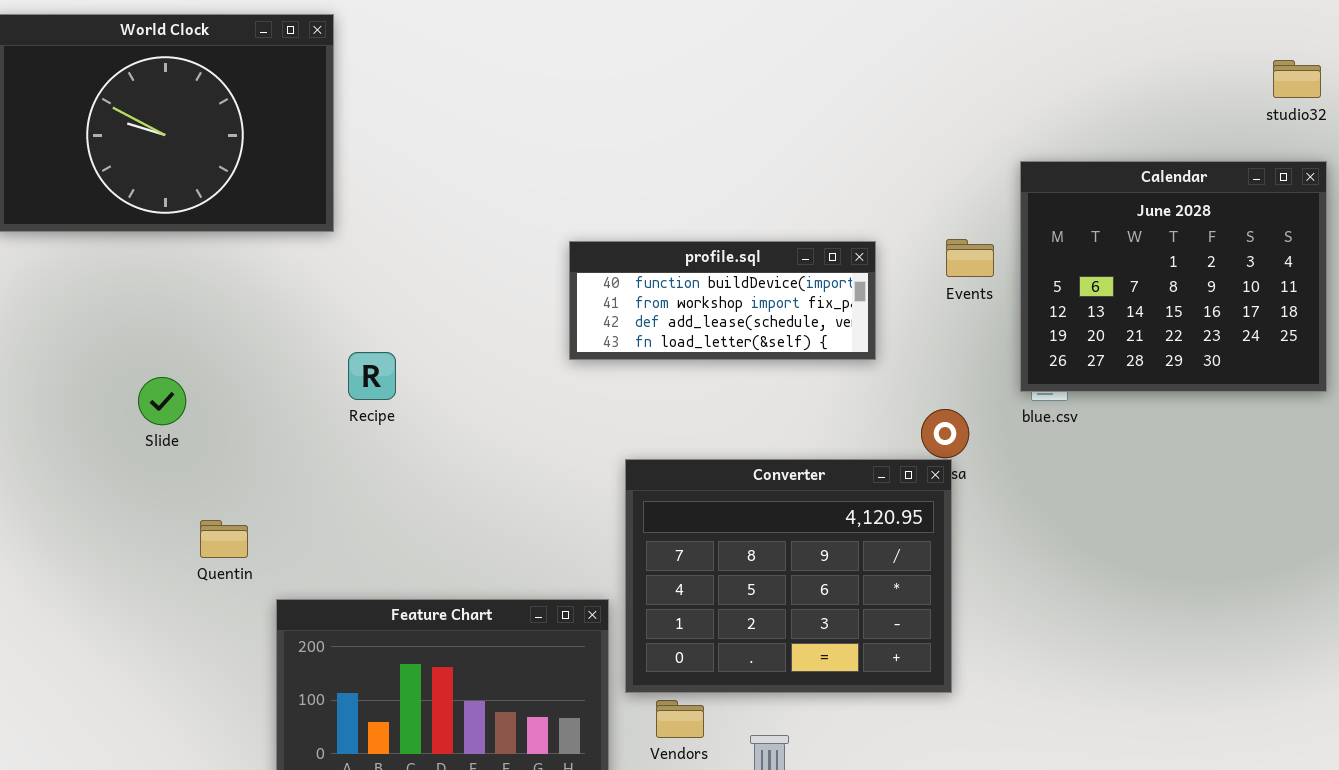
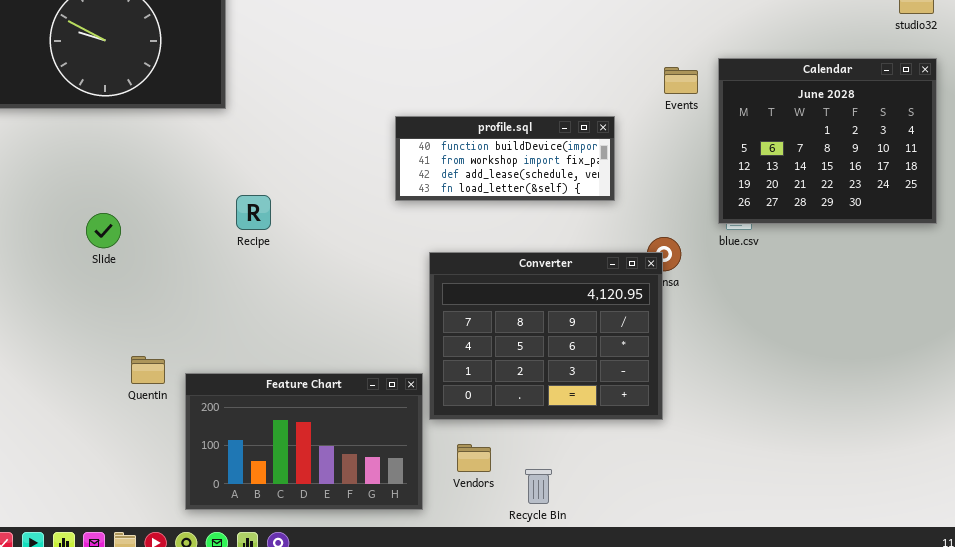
Events: [946,239,994,277] -> [664,67,698,94], moved
Converter: [625,459,952,693] -> [429,252,663,420], moved
Quentin: [200,520,248,558] -> [131,356,165,384], moved

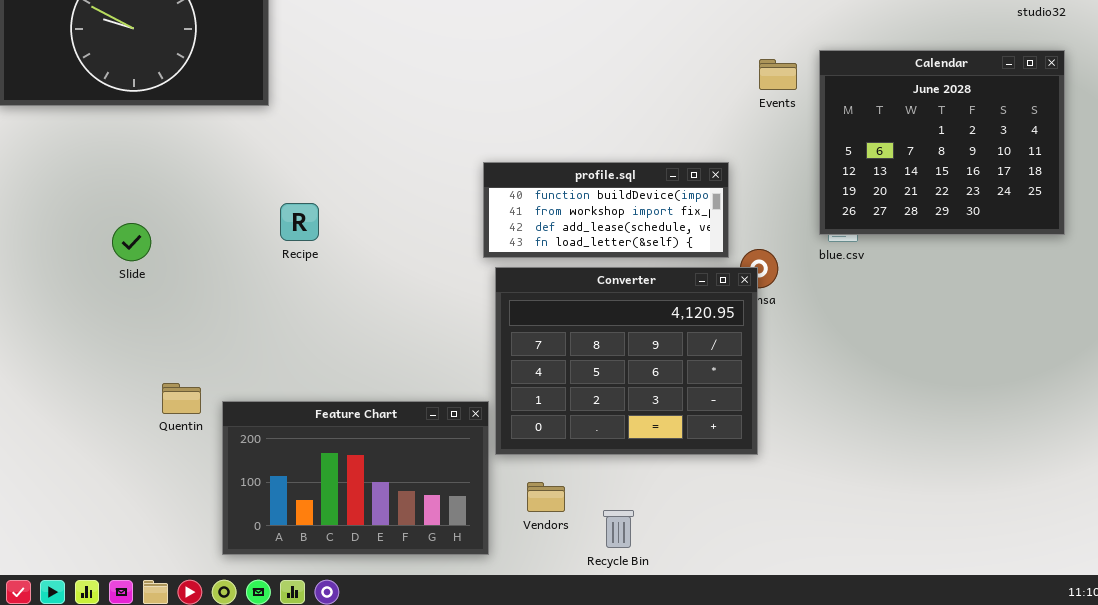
profile.sql: [395,116,615,201] -> [483,162,729,258], moved

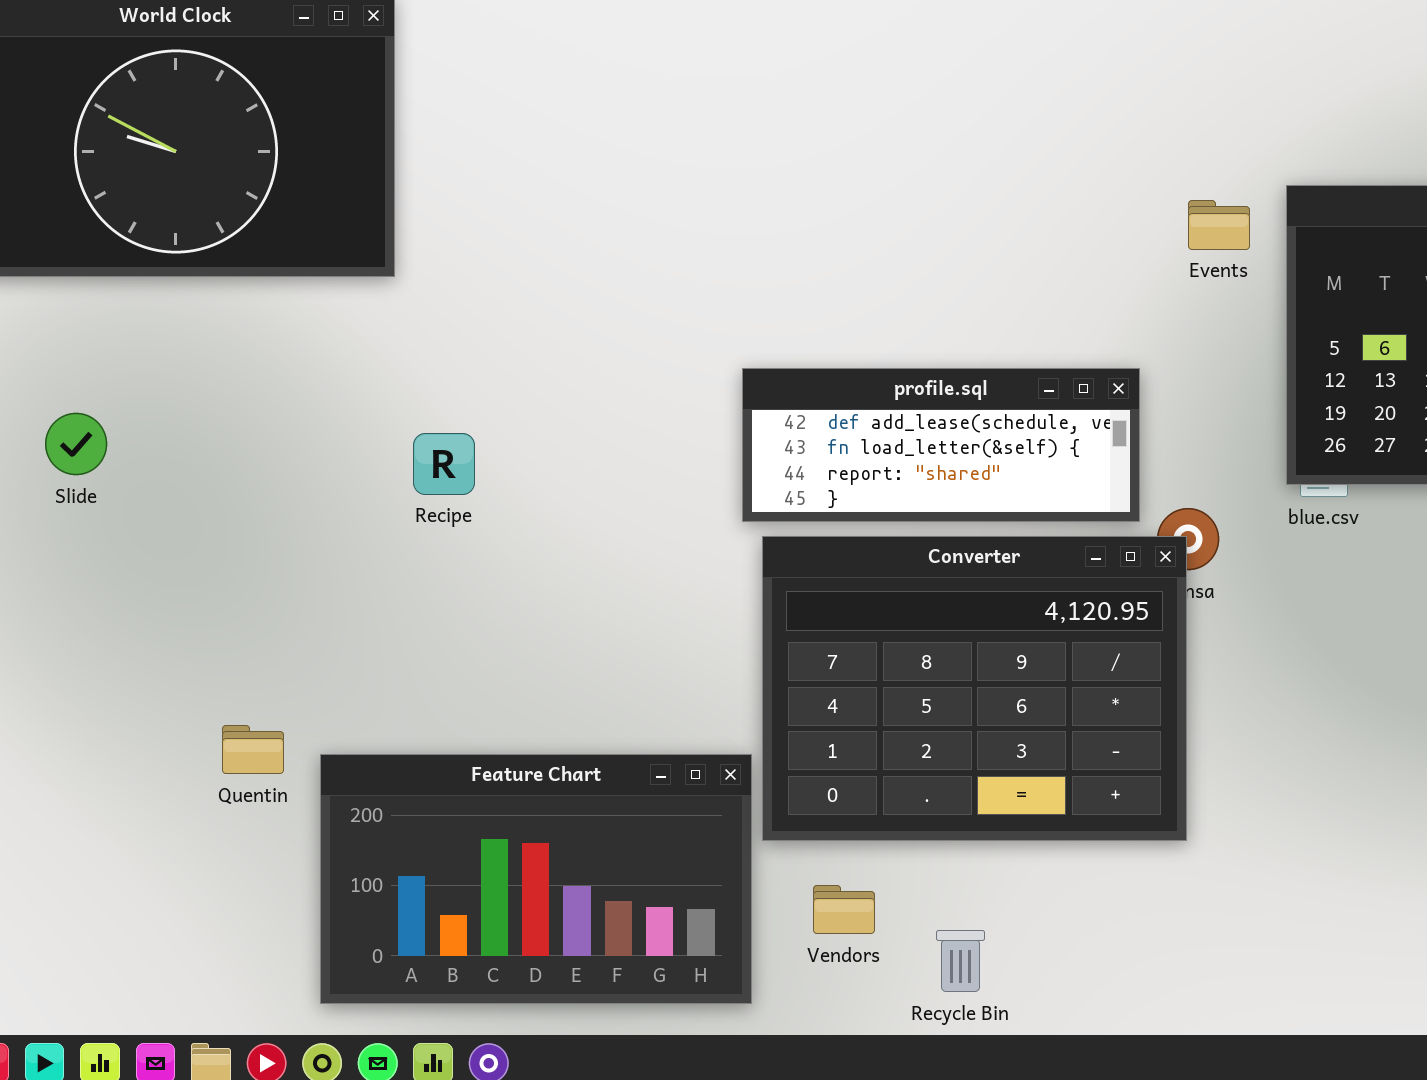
profile.sql: [483,162,729,258] -> [742,368,1140,522], scrolled down 2 rows
Slide: [112,223,151,261] -> [45,413,107,475], moved

